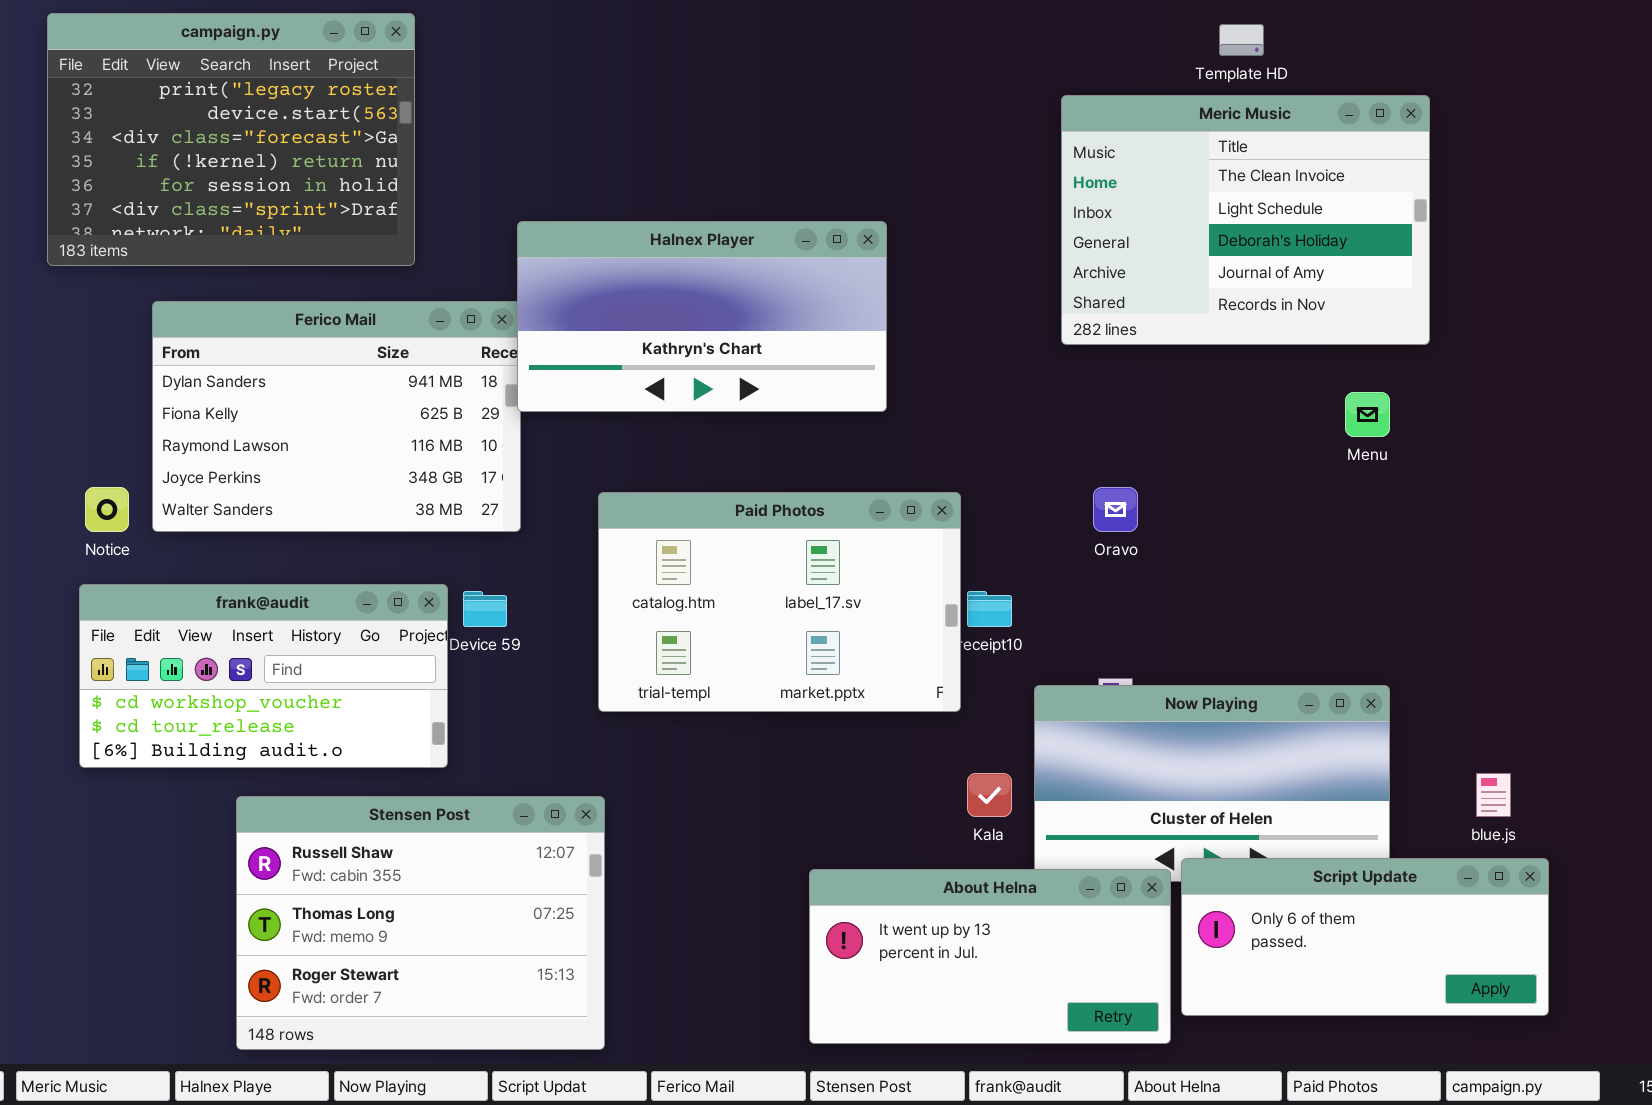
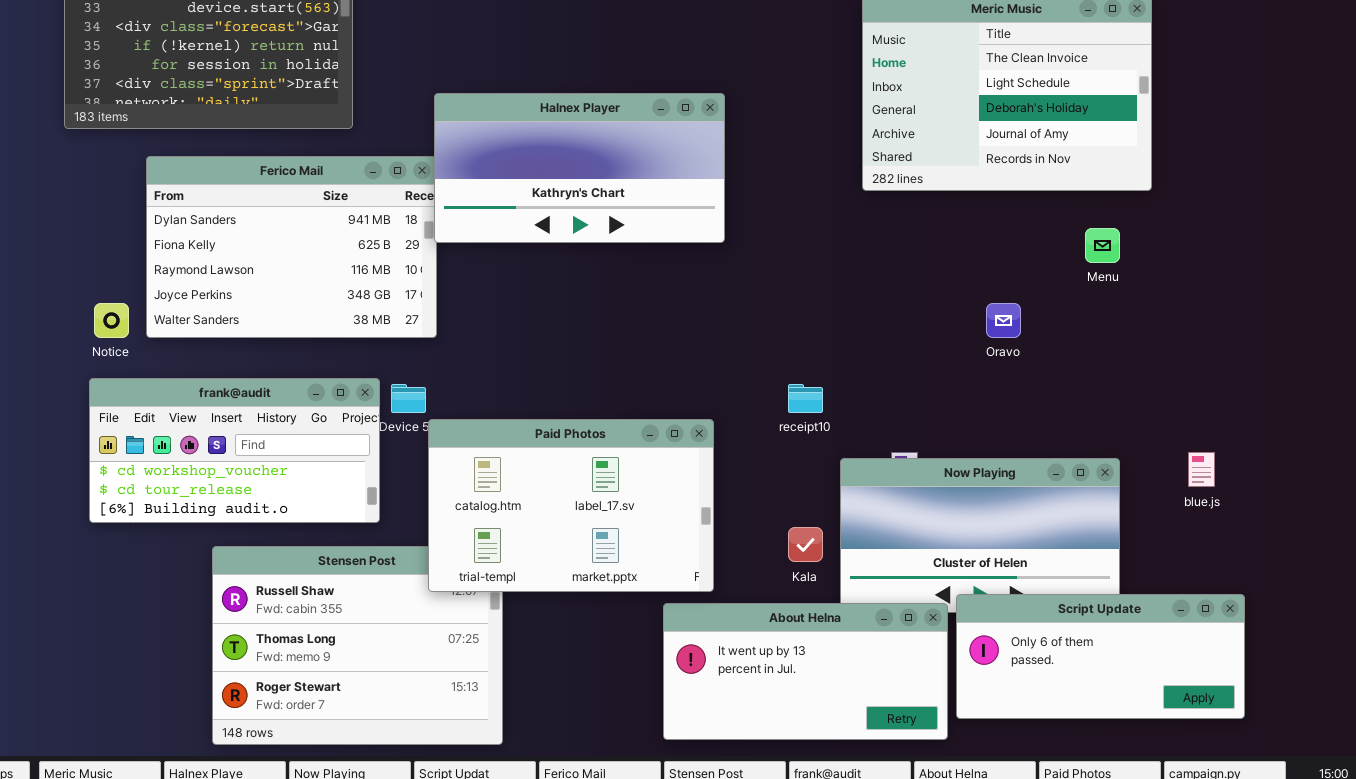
Oravo: [1093,487,1138,532] -> [986,303,1021,338], moved
Paid Photos: [598,492,961,712] -> [428,419,714,592], moved
blue.js: [1476,773,1511,817] -> [1188,452,1215,487], moved

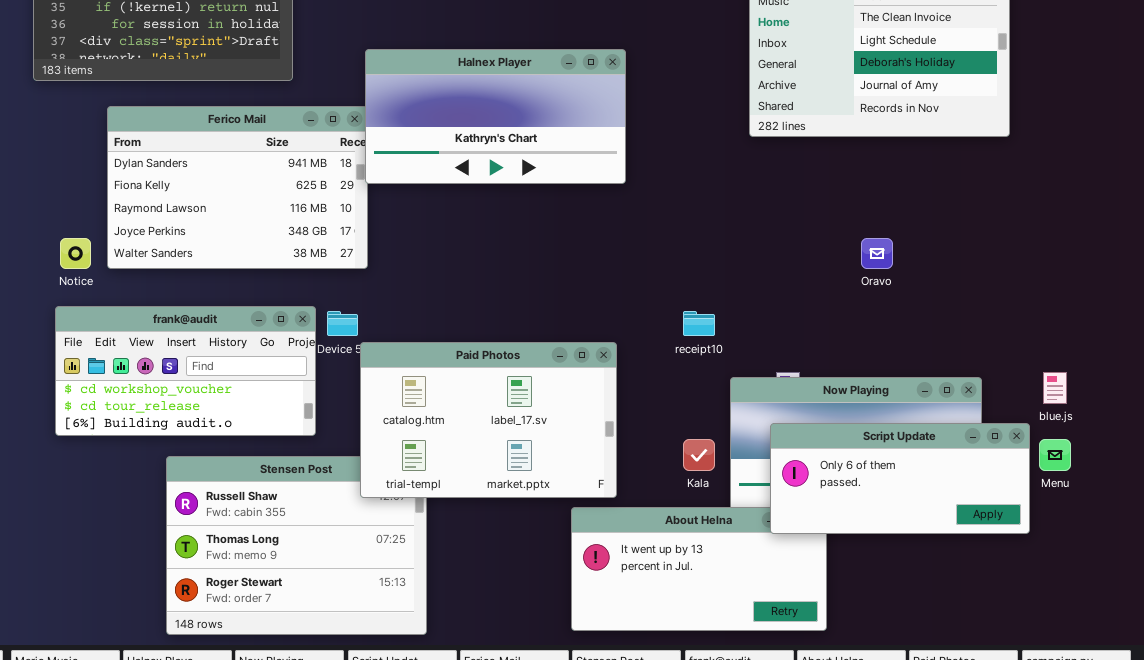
Menu: [1085,228,1120,263] -> [1039,439,1071,471], moved
Script Update: [956,594,1245,719] -> [770,423,1030,534], moved

